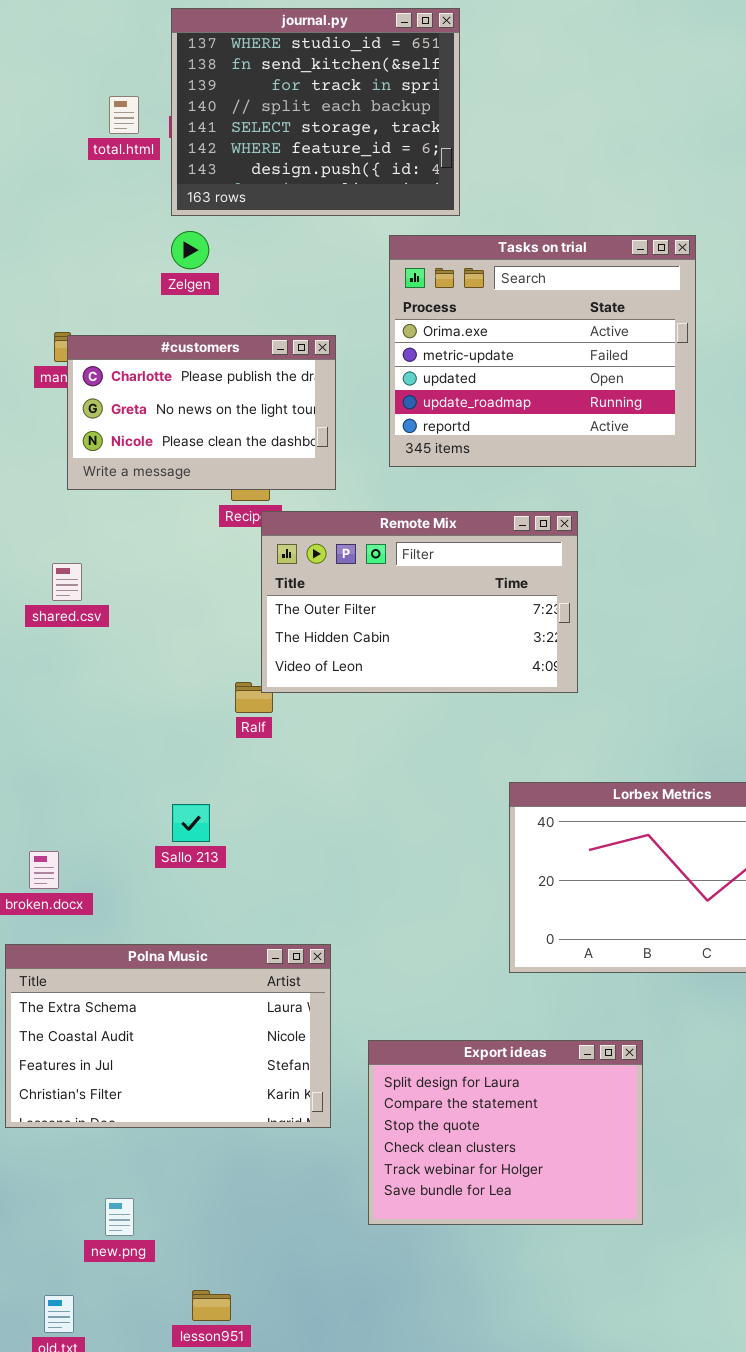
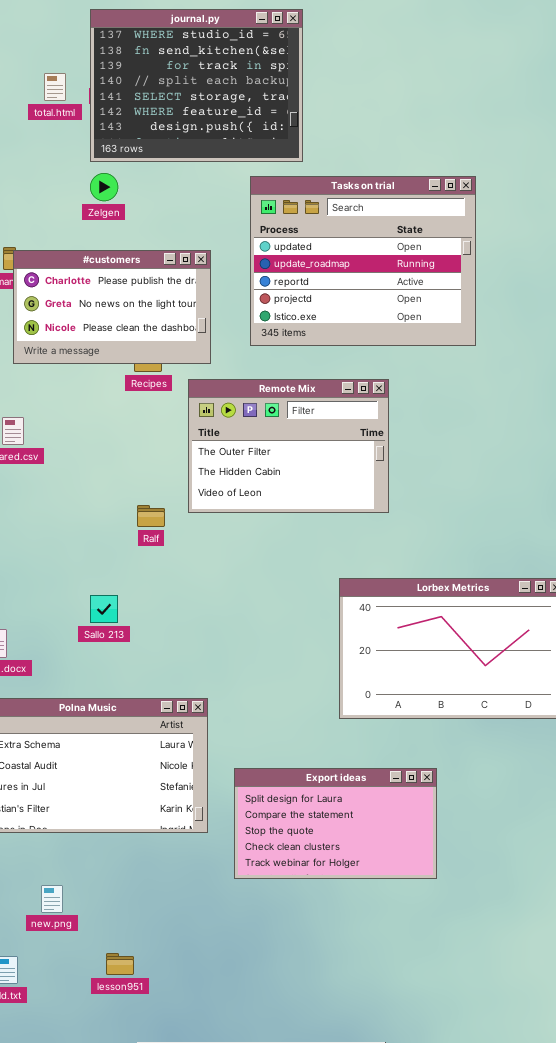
Tasks on trial: [389,235,696,467] -> [250,176,476,346], scrolled down 2 rows
Remote Mix: [261,511,578,693] -> [188,379,389,513], resized
Export ideas: [368,1040,643,1225] -> [234,768,437,879], resized

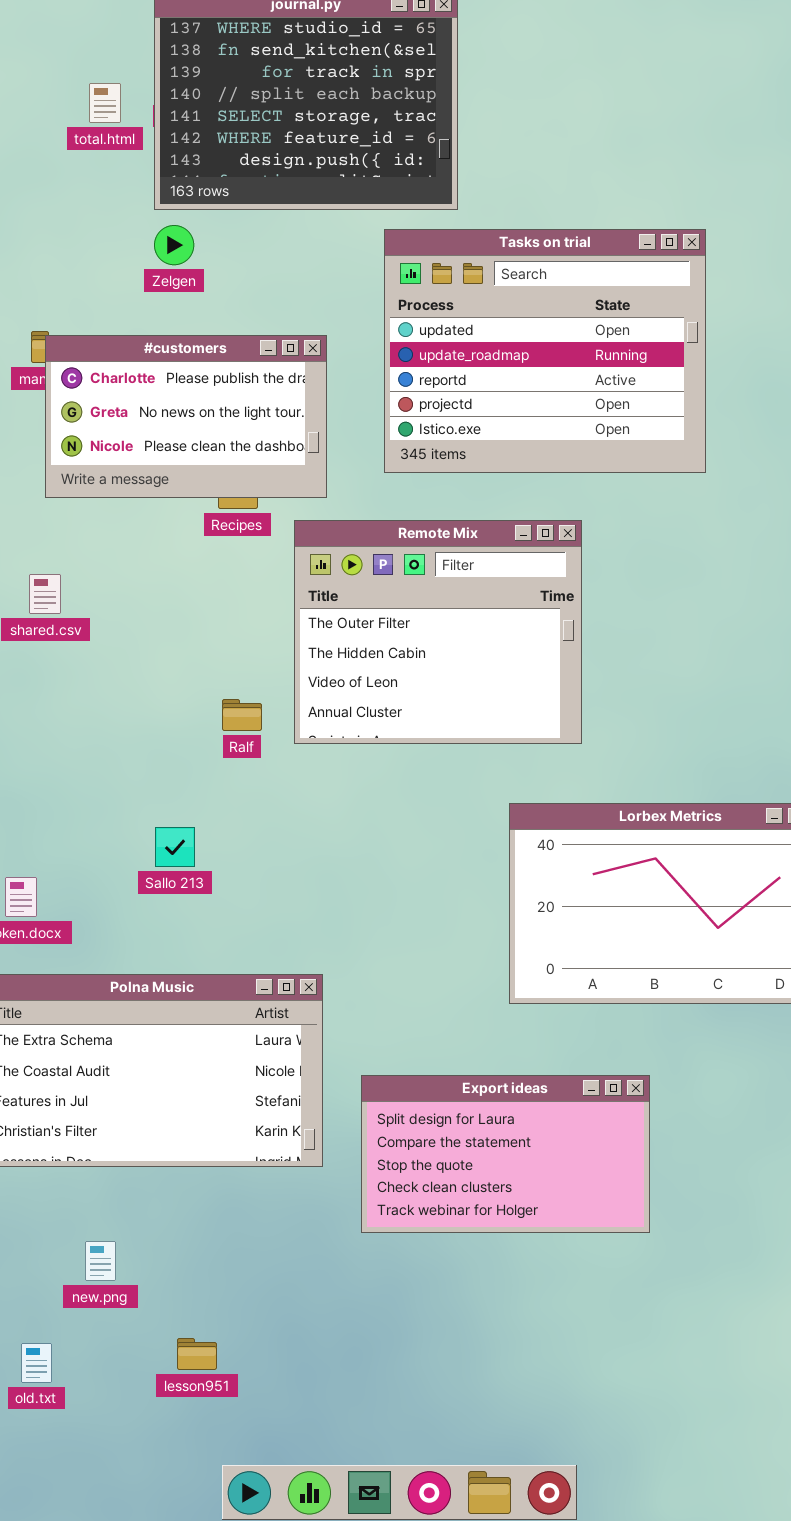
Remote Mix: [188,379,389,513] -> [294,520,582,744], resized

